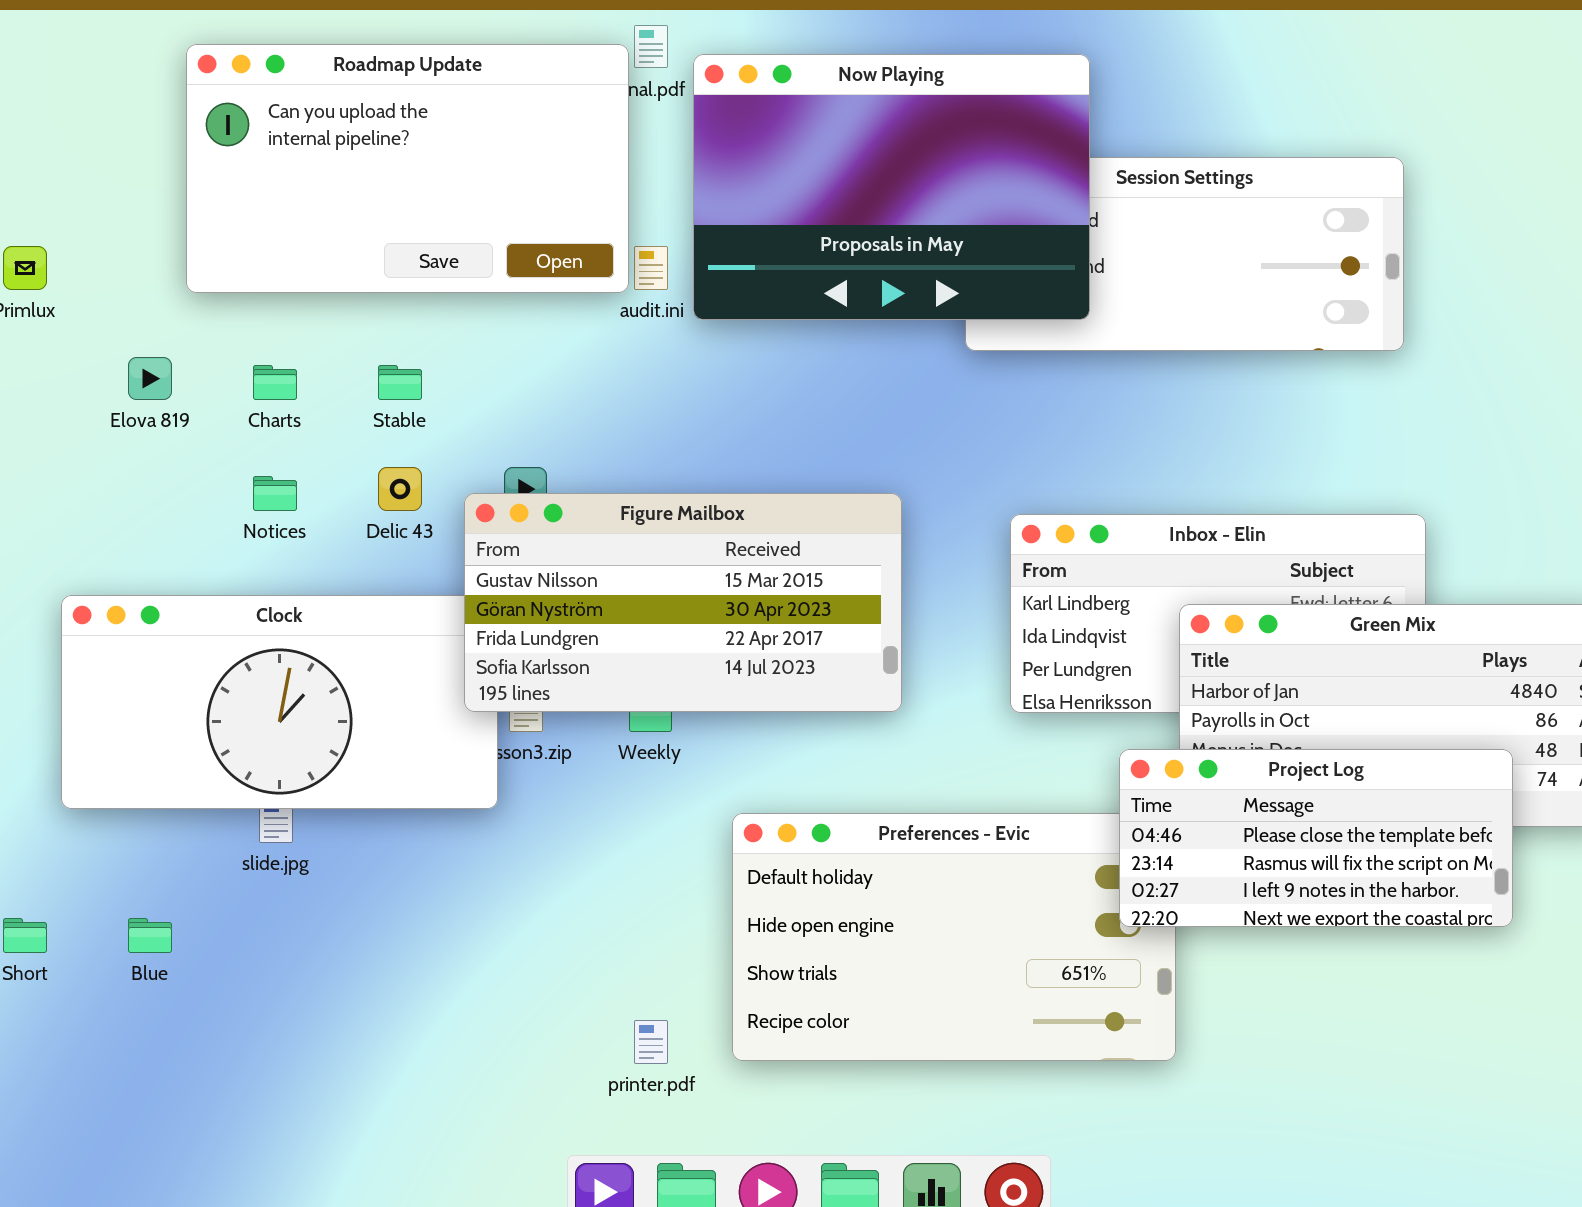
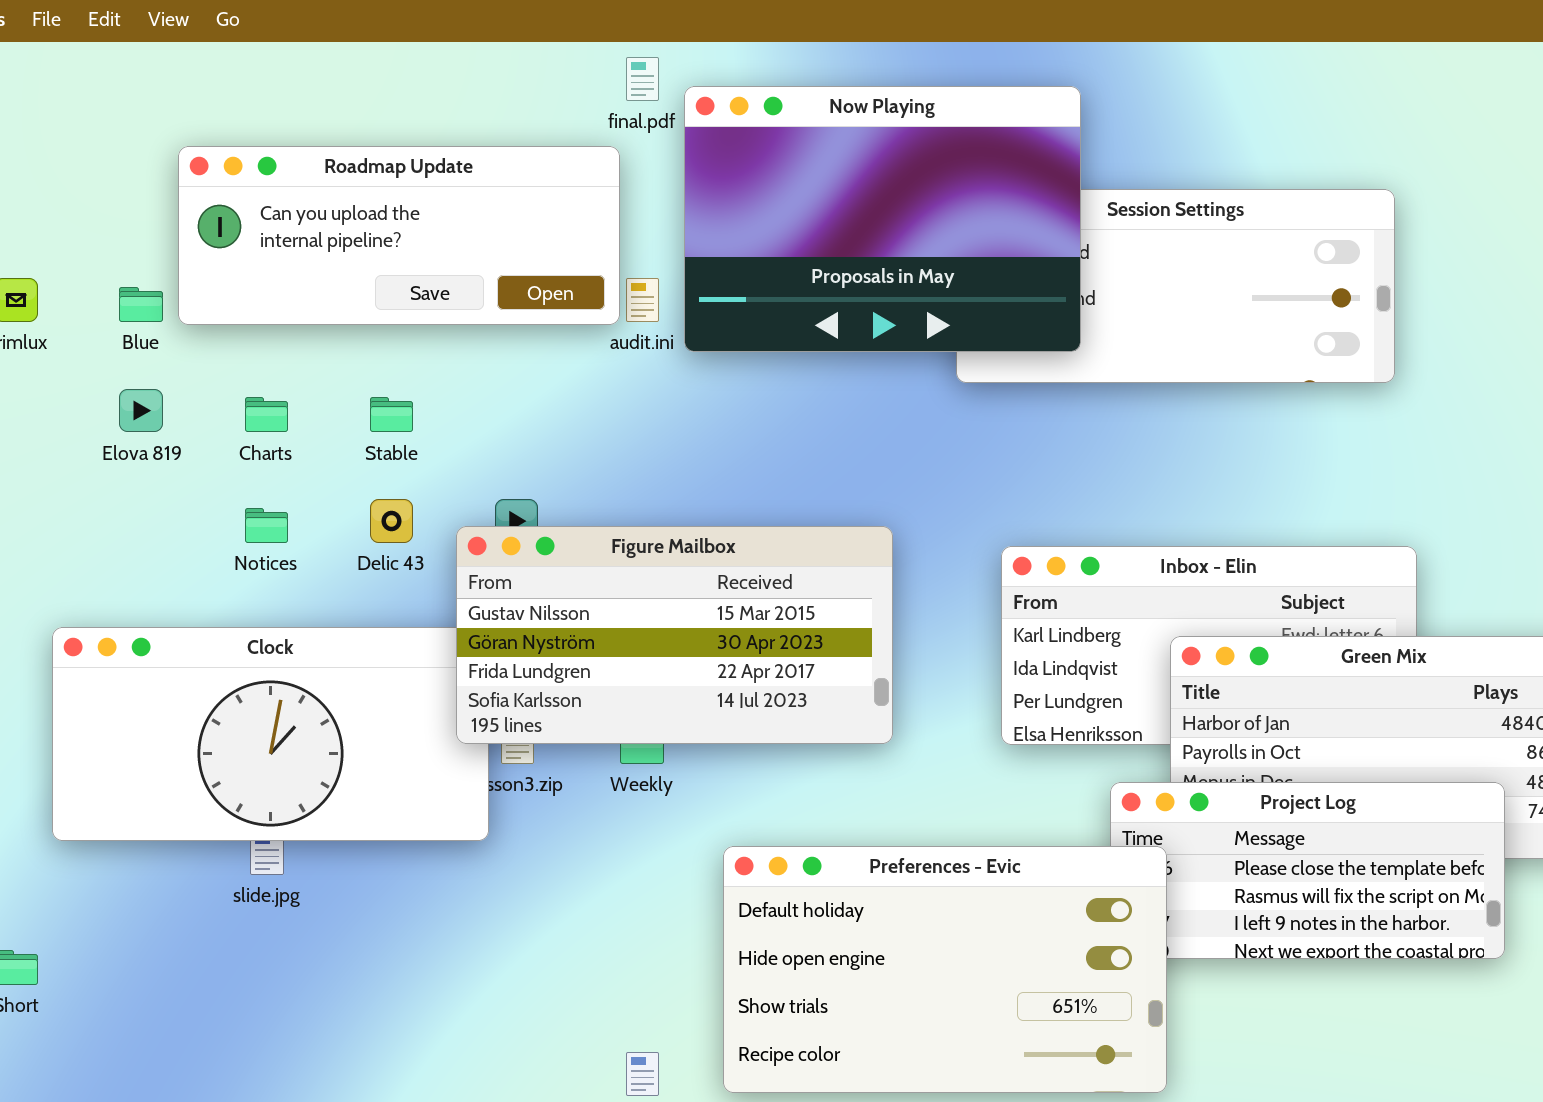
Roadmap Update: [186,44,629,293] -> [178,146,620,325], resized
Preferences - Evic: [732,813,1176,1061] -> [723,846,1167,1093], raised
Blue: [128,918,172,953] -> [119,287,163,322], moved

